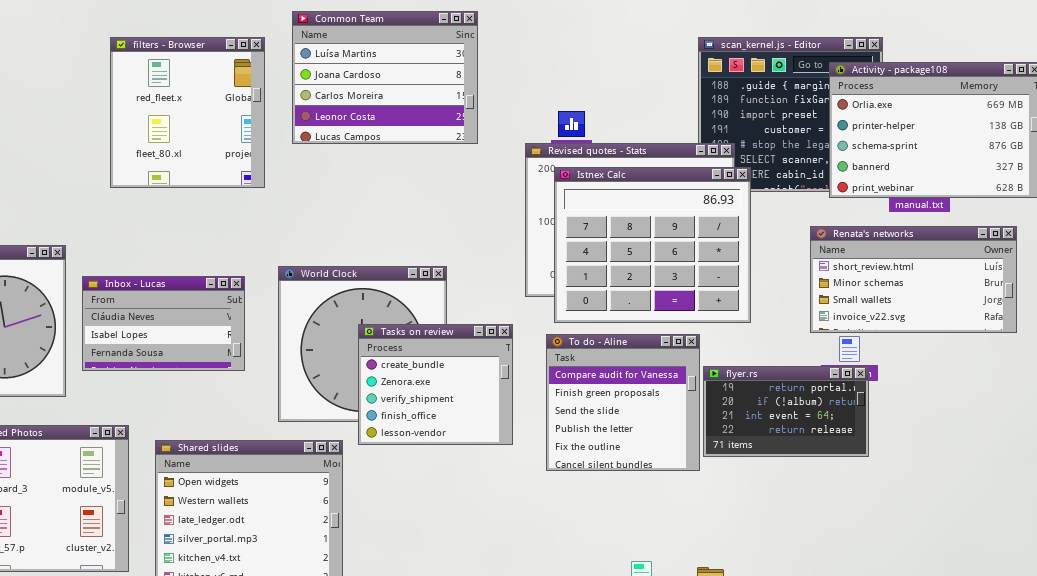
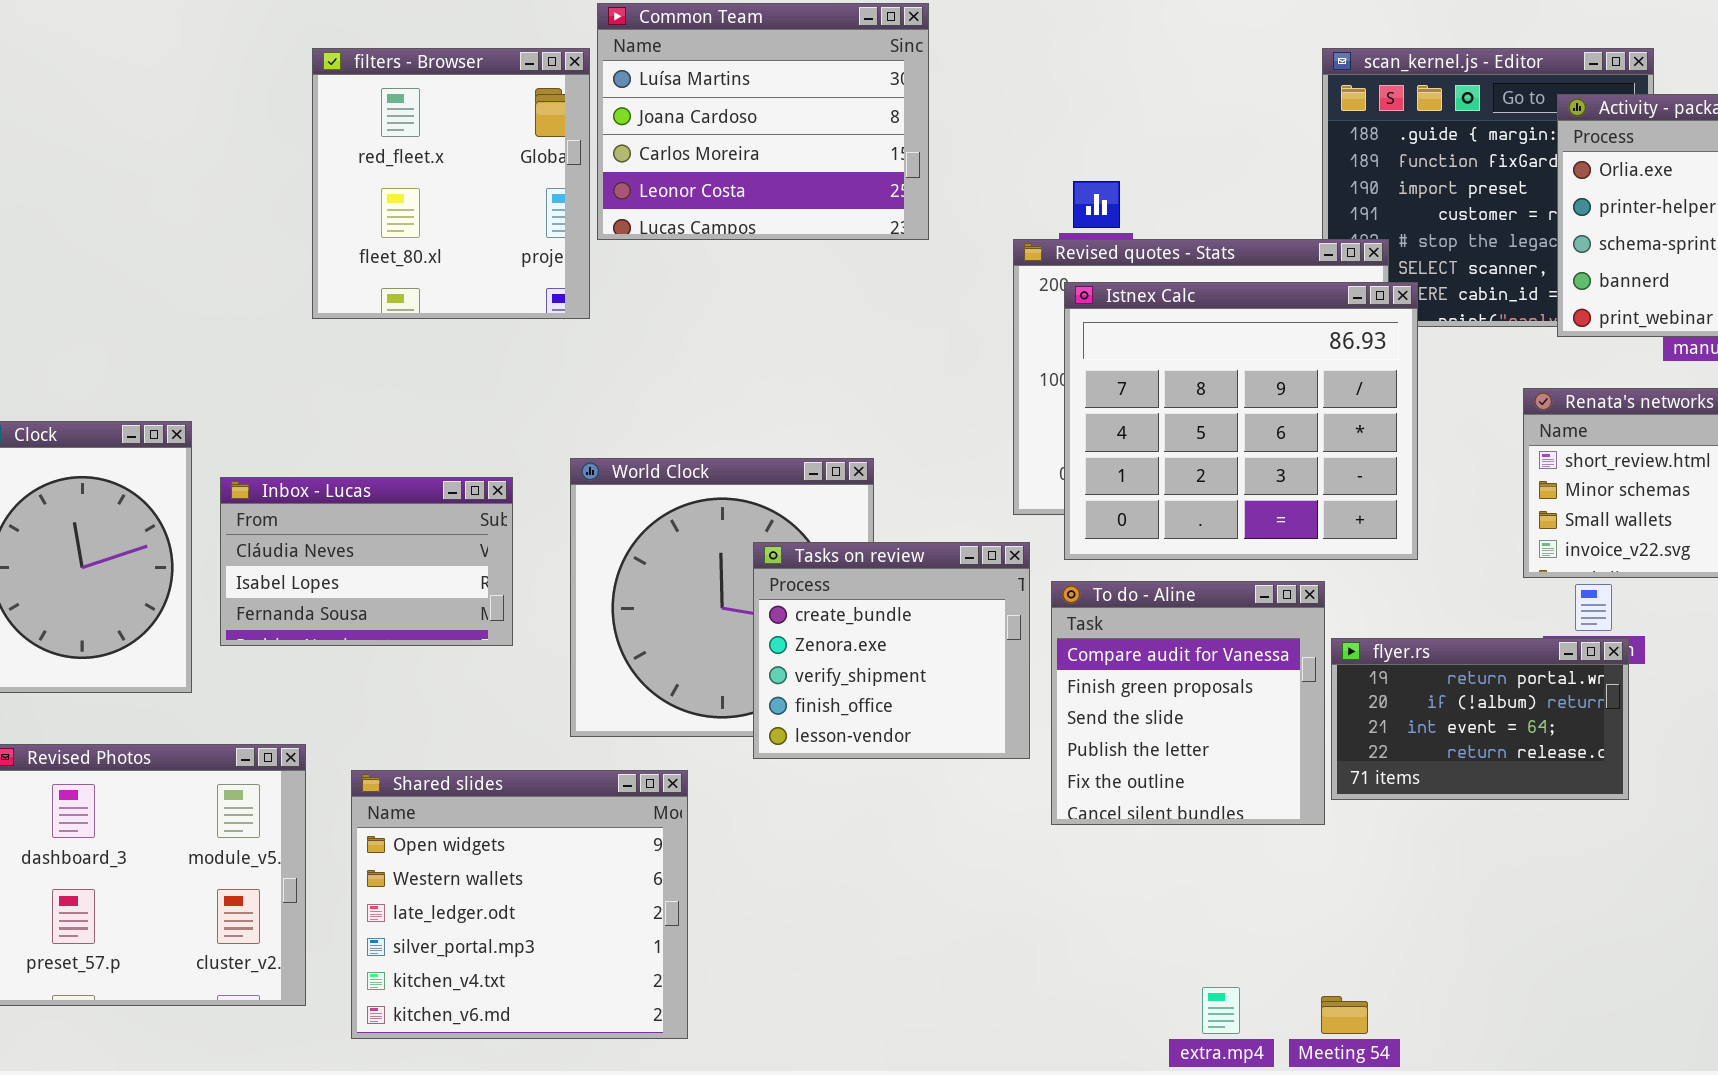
filters - Browser: [110,37,265,188] -> [312,48,590,319], moved
Tasks on review: [358,324,513,445] -> [753,542,1030,759], moved

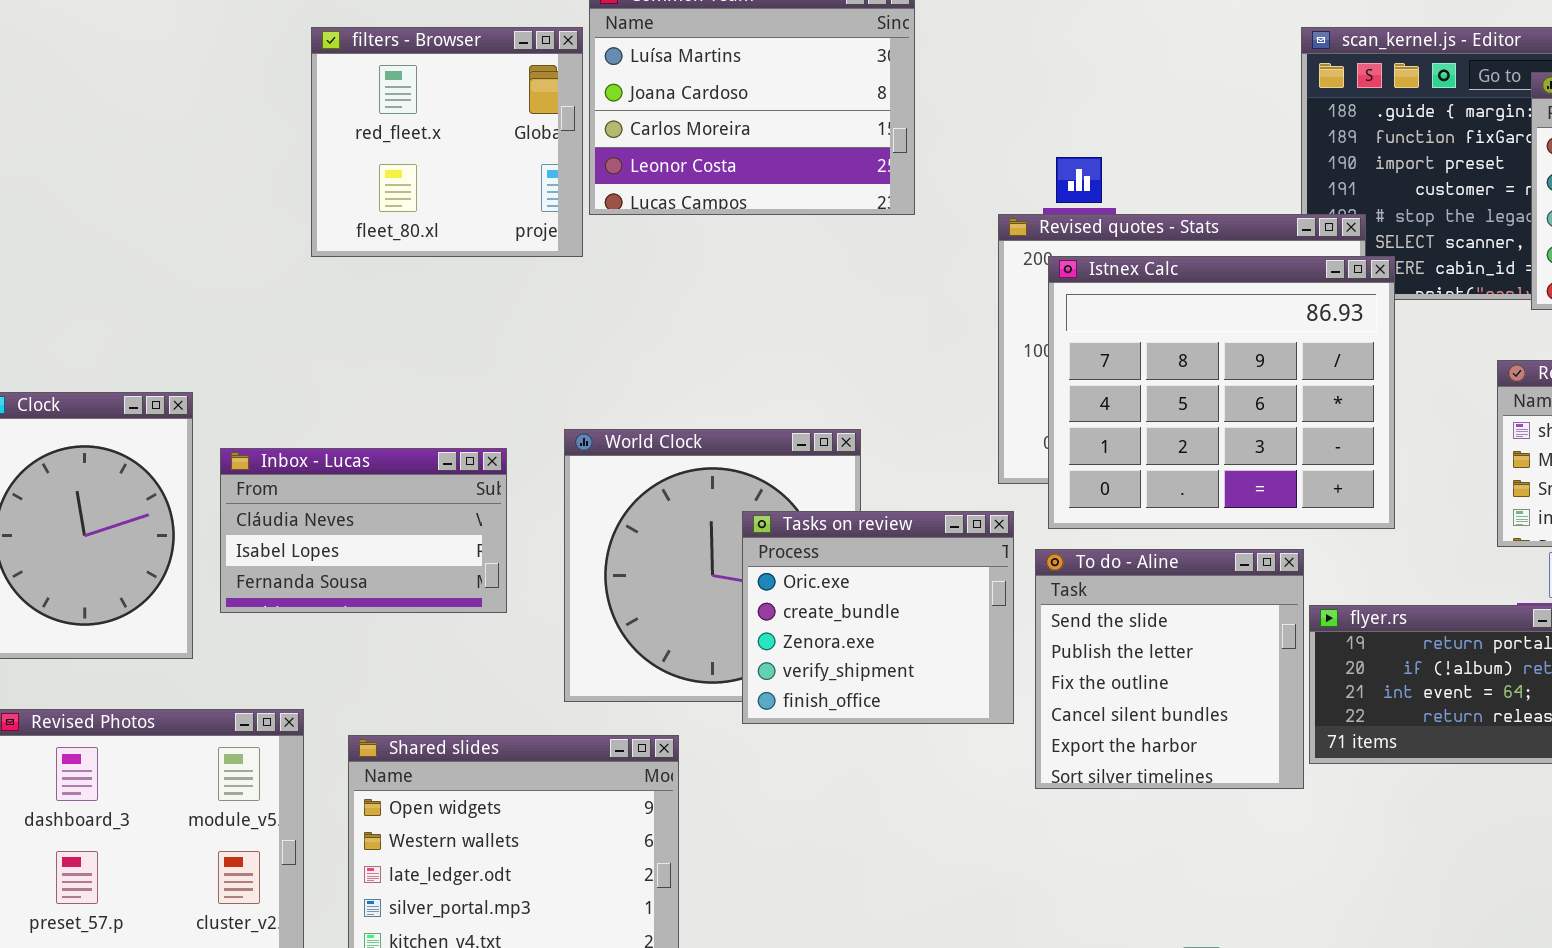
filters - Browser: [312,48,590,319] -> [311,27,583,257], resized
Tasks on review: [753,542,1030,759] -> [742,511,1014,724], scrolled up 1 row
To do - Aline: [1051,581,1325,825] -> [1035,549,1304,789], scrolled down 2 rows

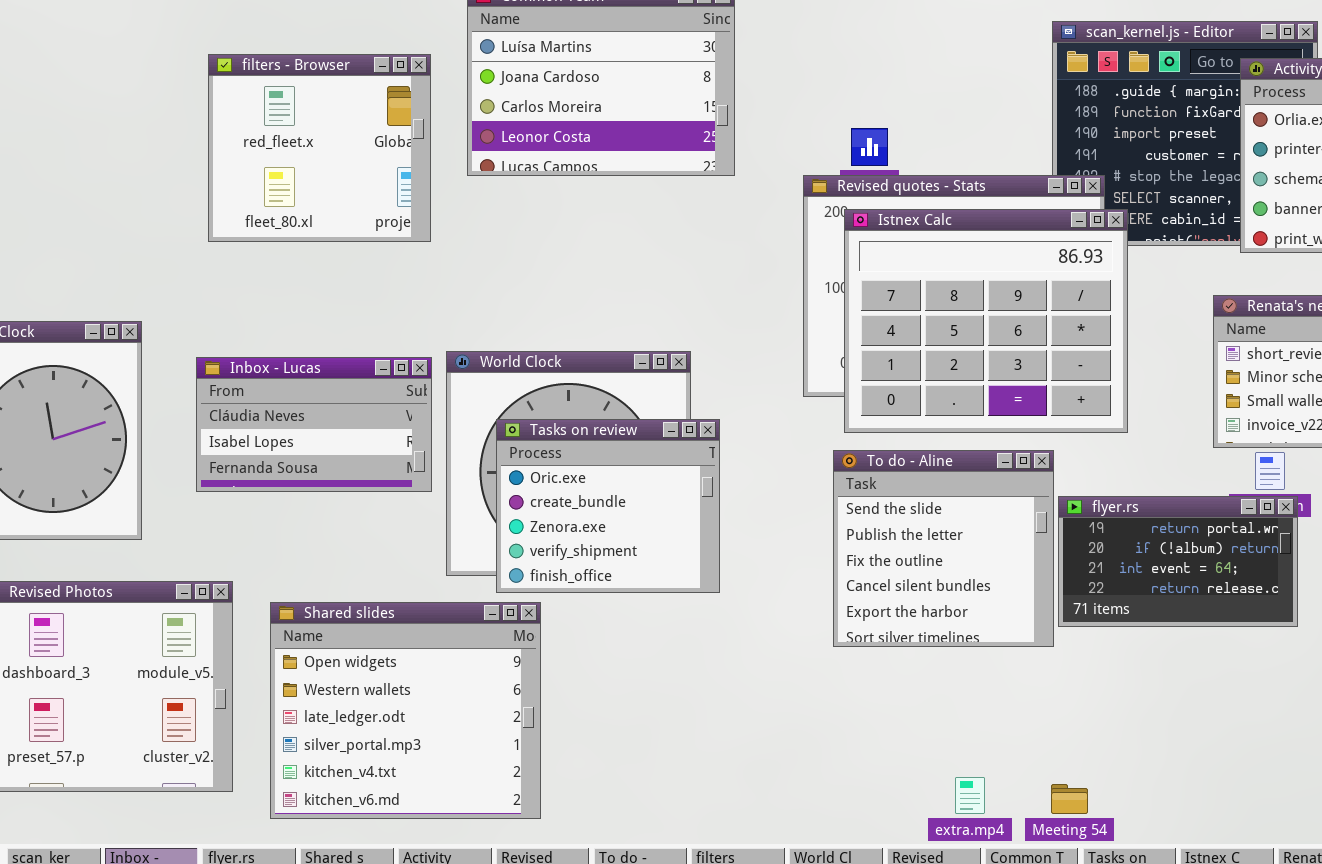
filters - Browser: [311,27,583,257] -> [208,54,431,242], moved
Inbox - Lucas: [220,448,507,613] -> [196,357,432,492], moved
Tasks on review: [742,511,1014,724] -> [496,419,720,593], moved

